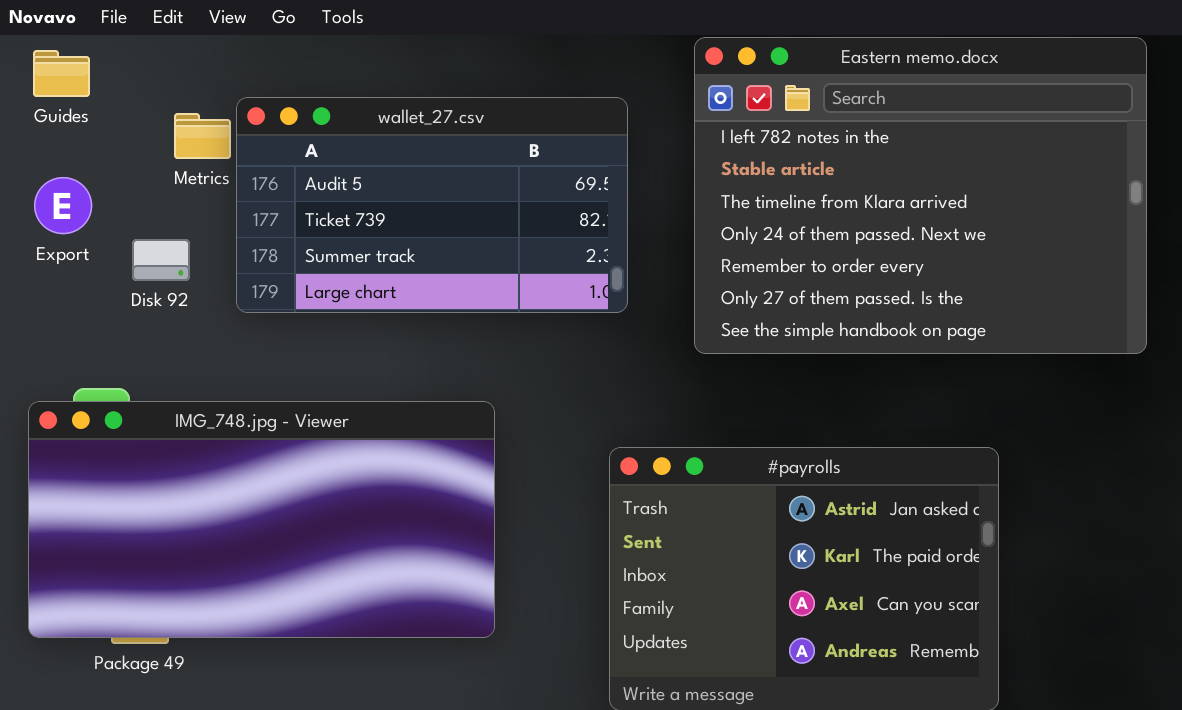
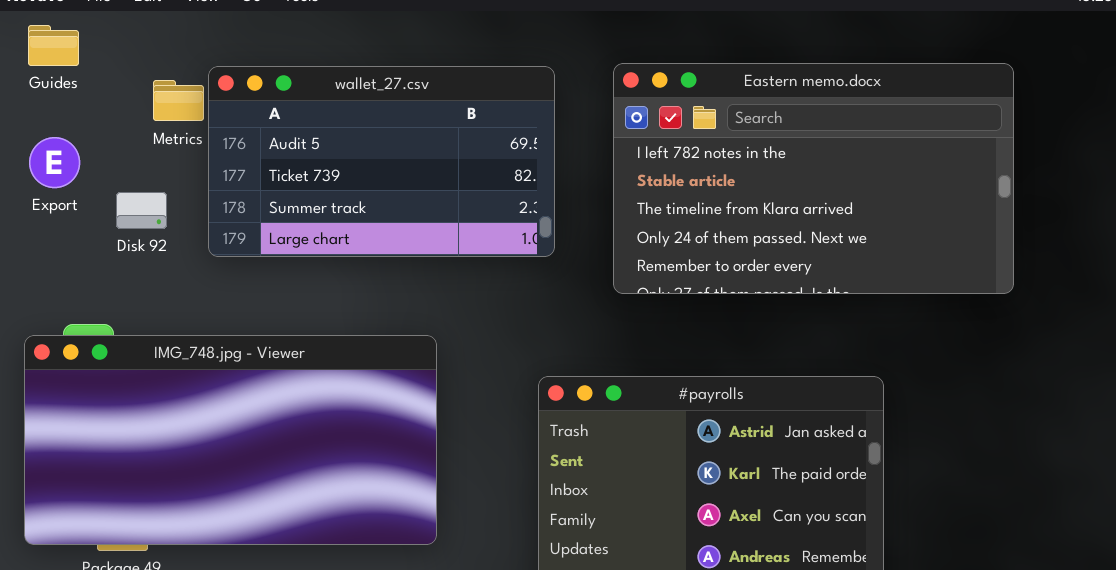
Eastern memo.docx: [694,37,1147,354] -> [613,63,1014,294], resized

